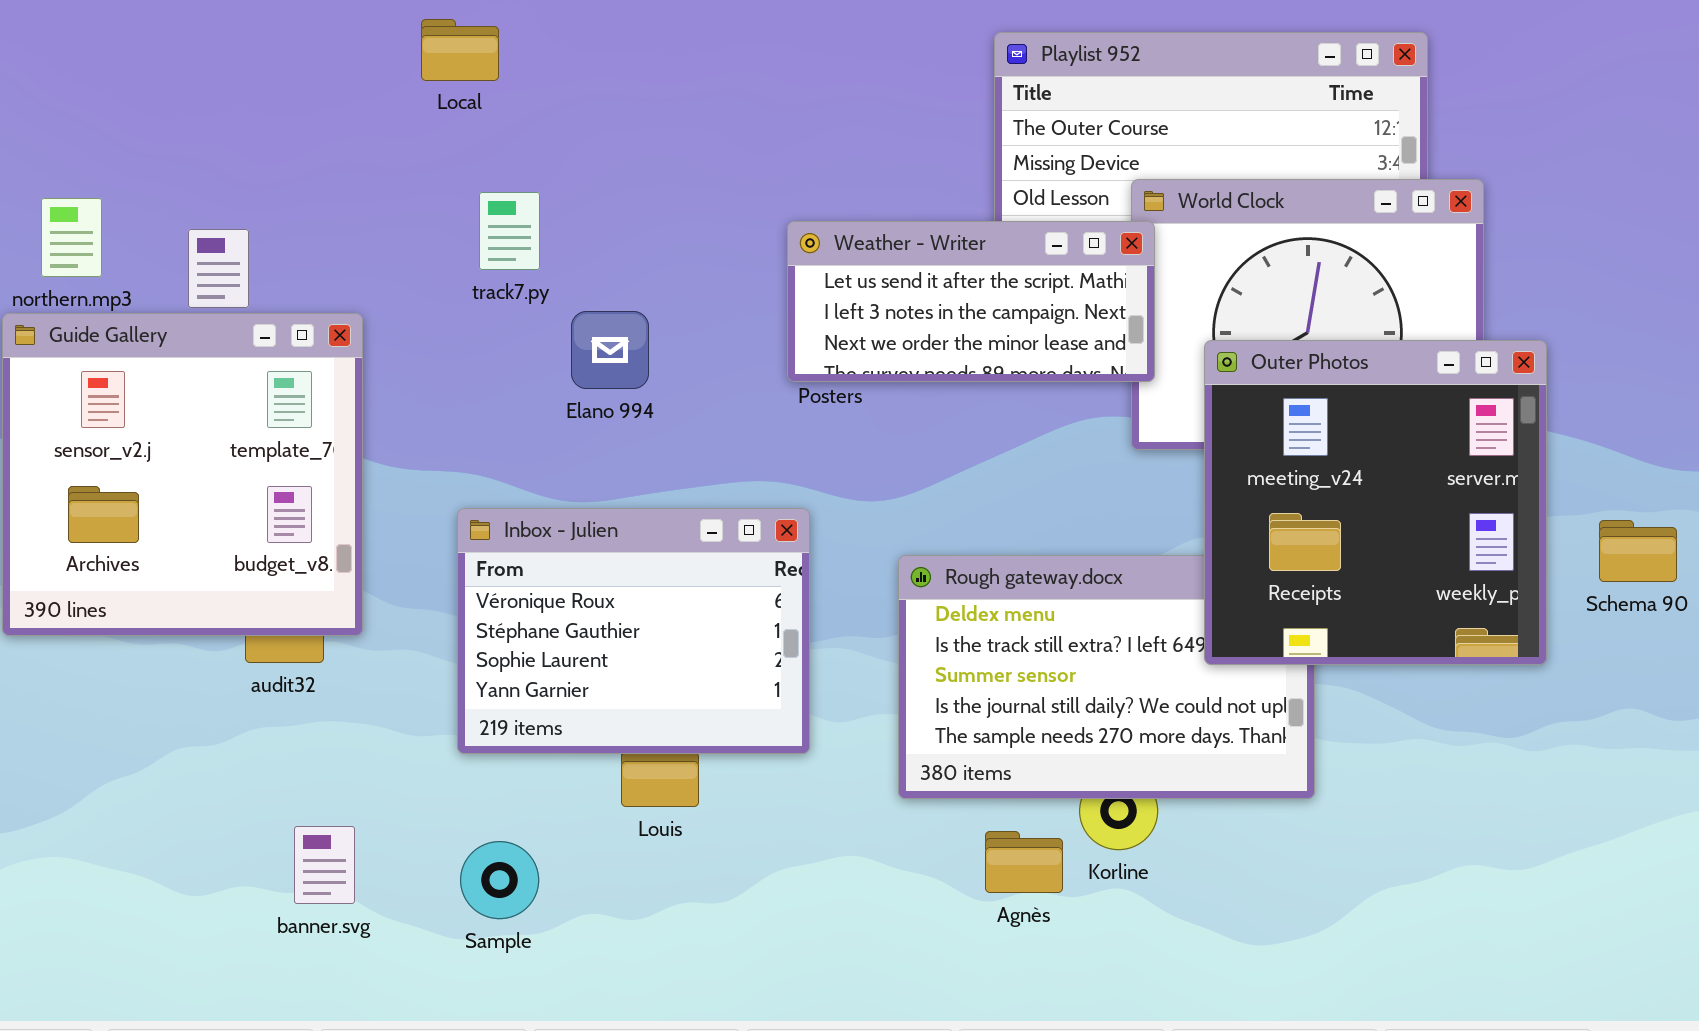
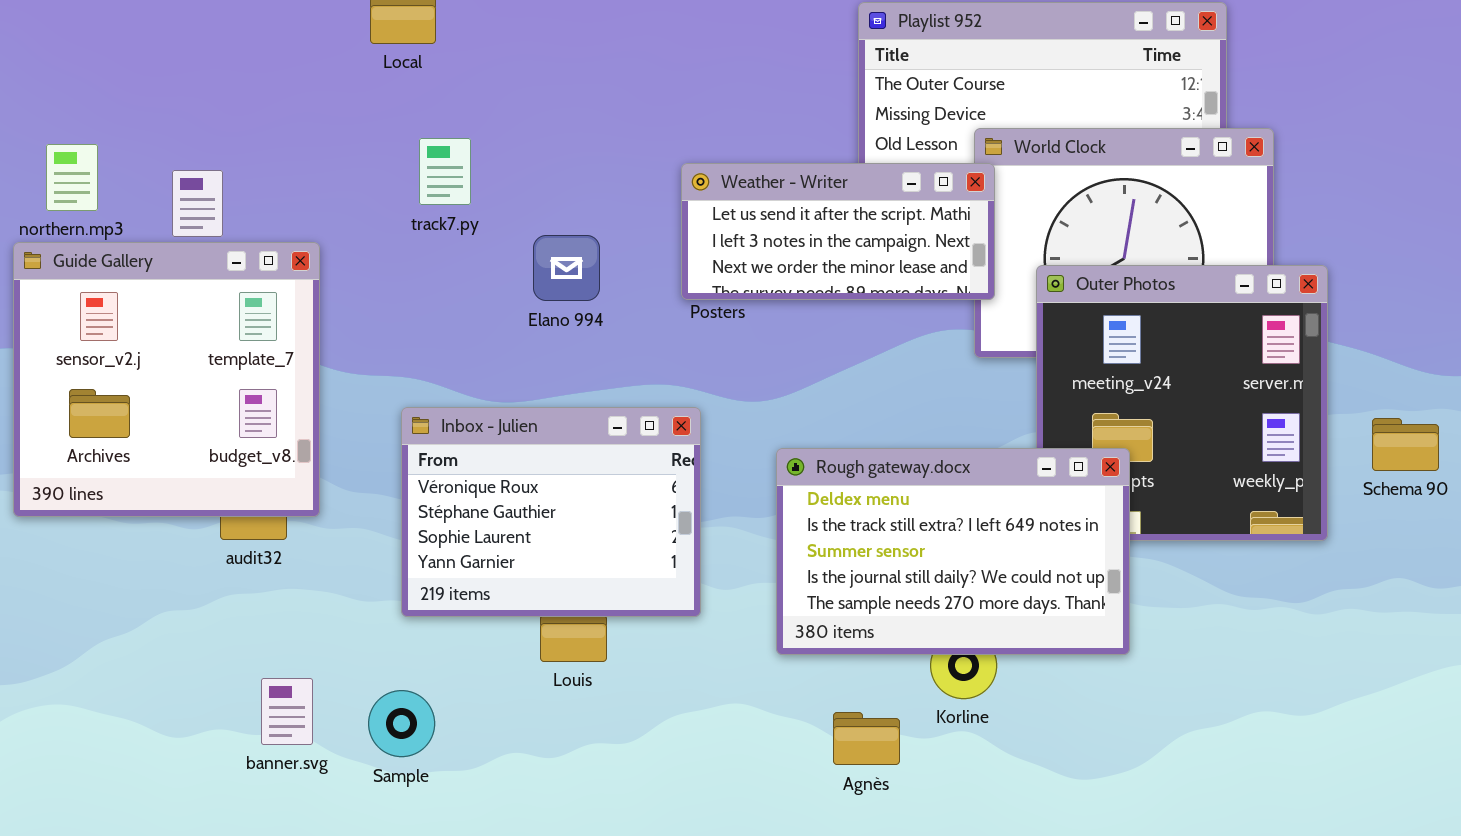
Elano 994: [571,311,649,389] -> [533,235,600,301], moved
Rough gateway.docx: [898,555,1315,799] -> [776,448,1130,655], raised
Agnès: [985,831,1063,893] -> [833,712,900,765], moved
Sample: [460,841,539,919] -> [368,690,435,757], moved

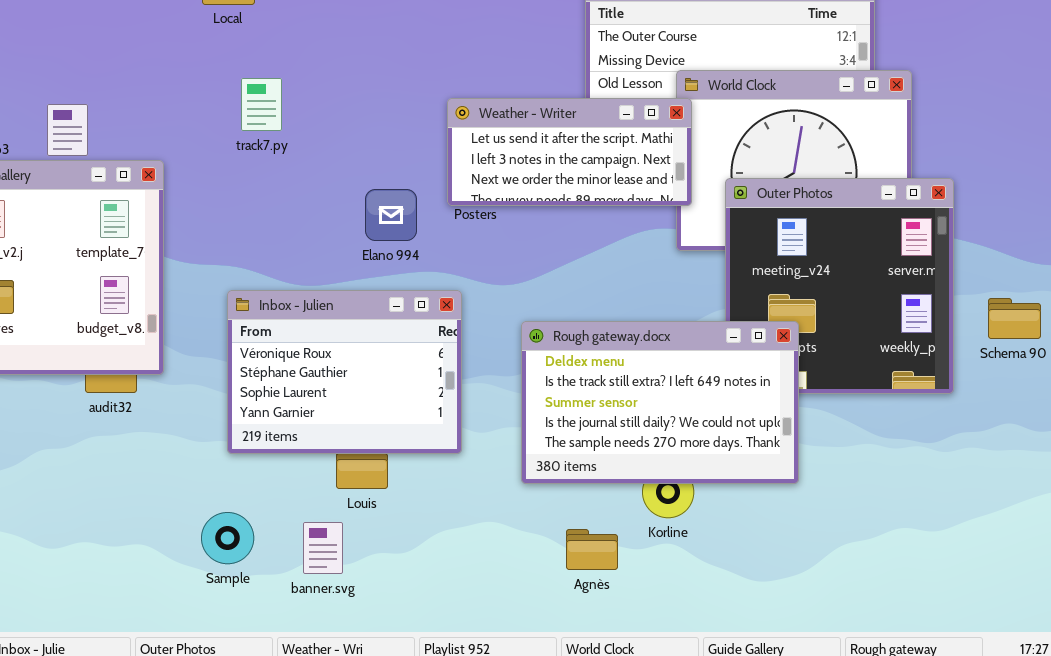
Elano 994: [533,235,600,301] -> [365,189,417,241], moved
banner.svg: [261,678,313,745] -> [303,522,343,574], moved

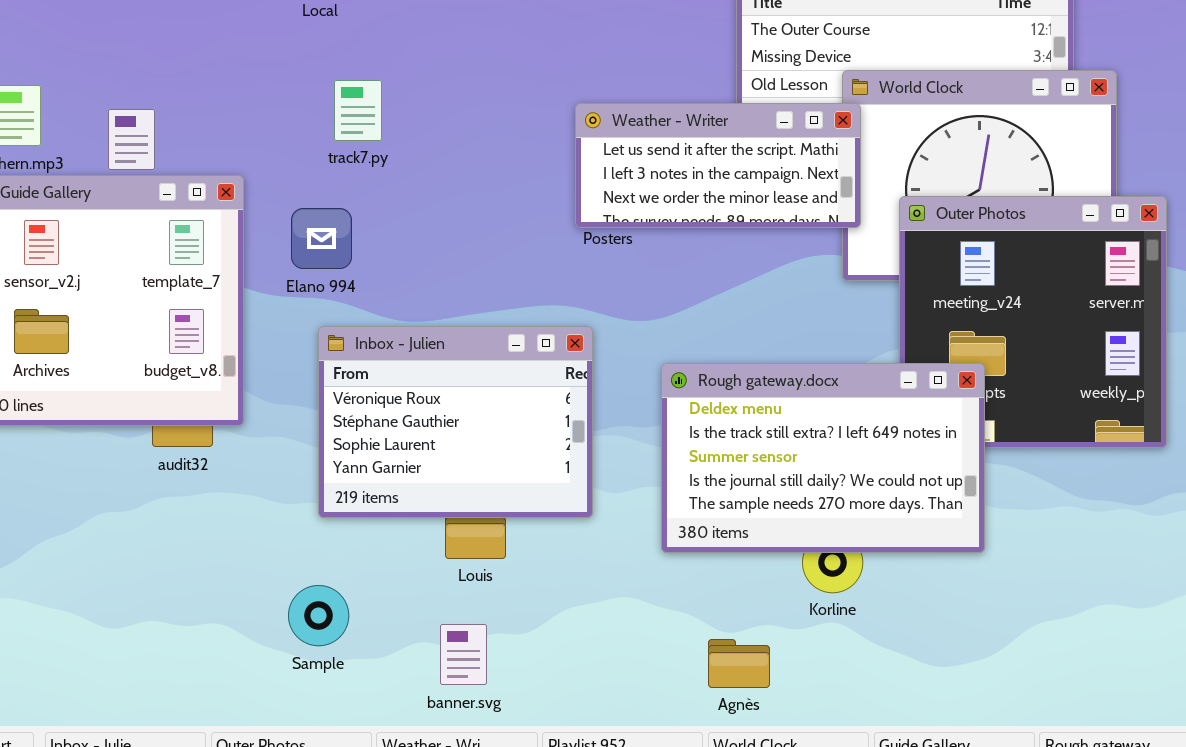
Elano 994: [365,189,417,241] -> [291,208,352,269], moved
banner.svg: [303,522,343,574] -> [440,624,487,685], moved
Agnès: [566,529,618,570] -> [708,639,770,688], moved

